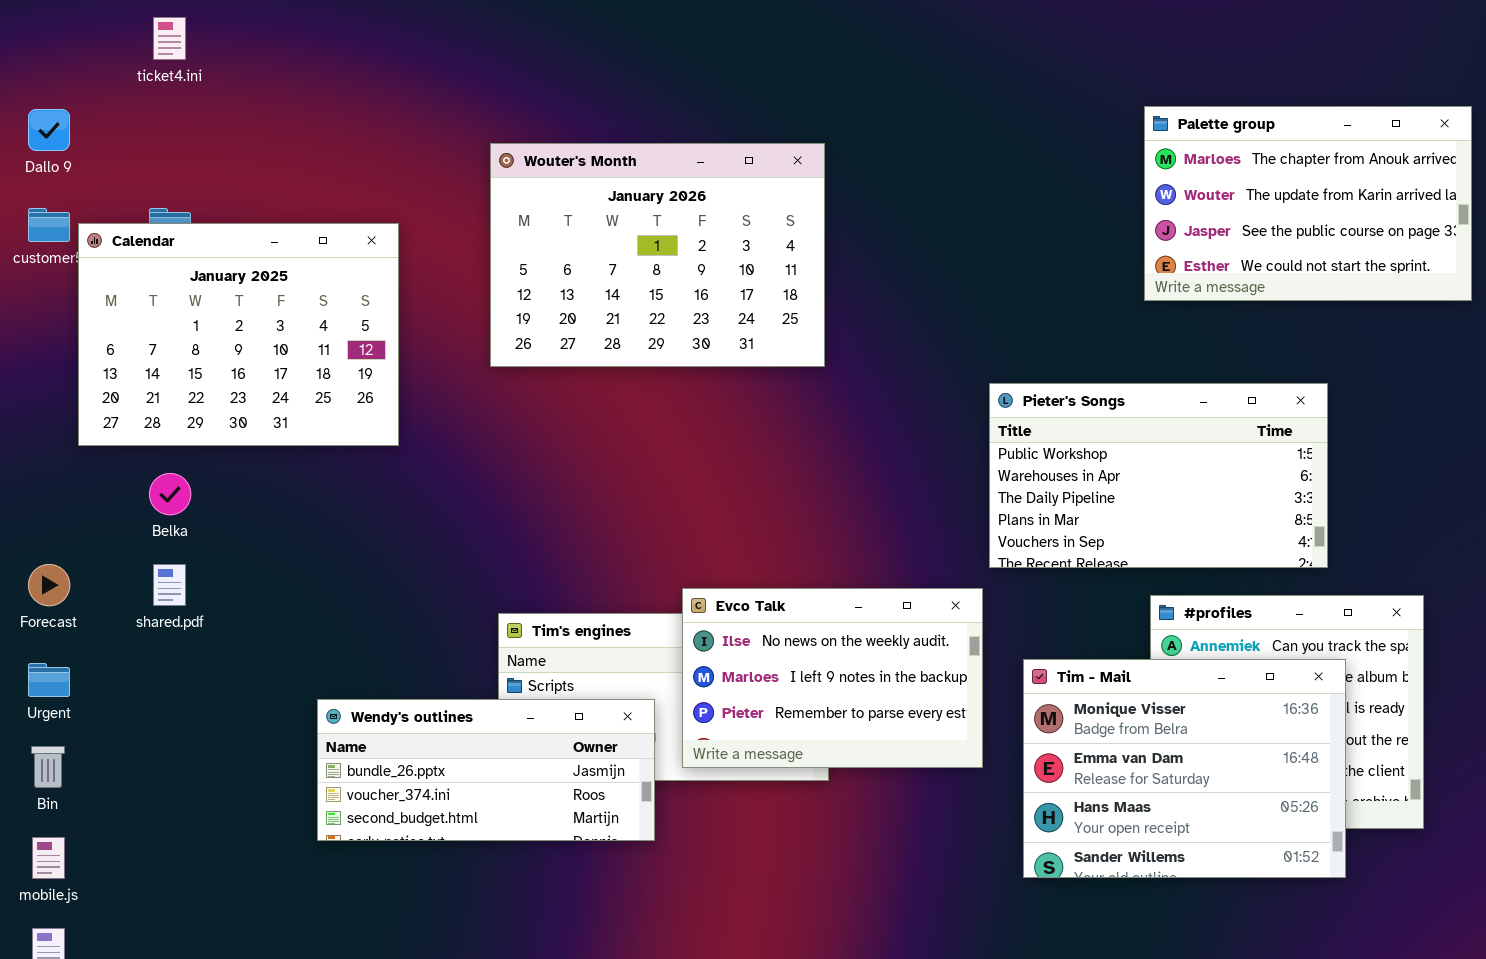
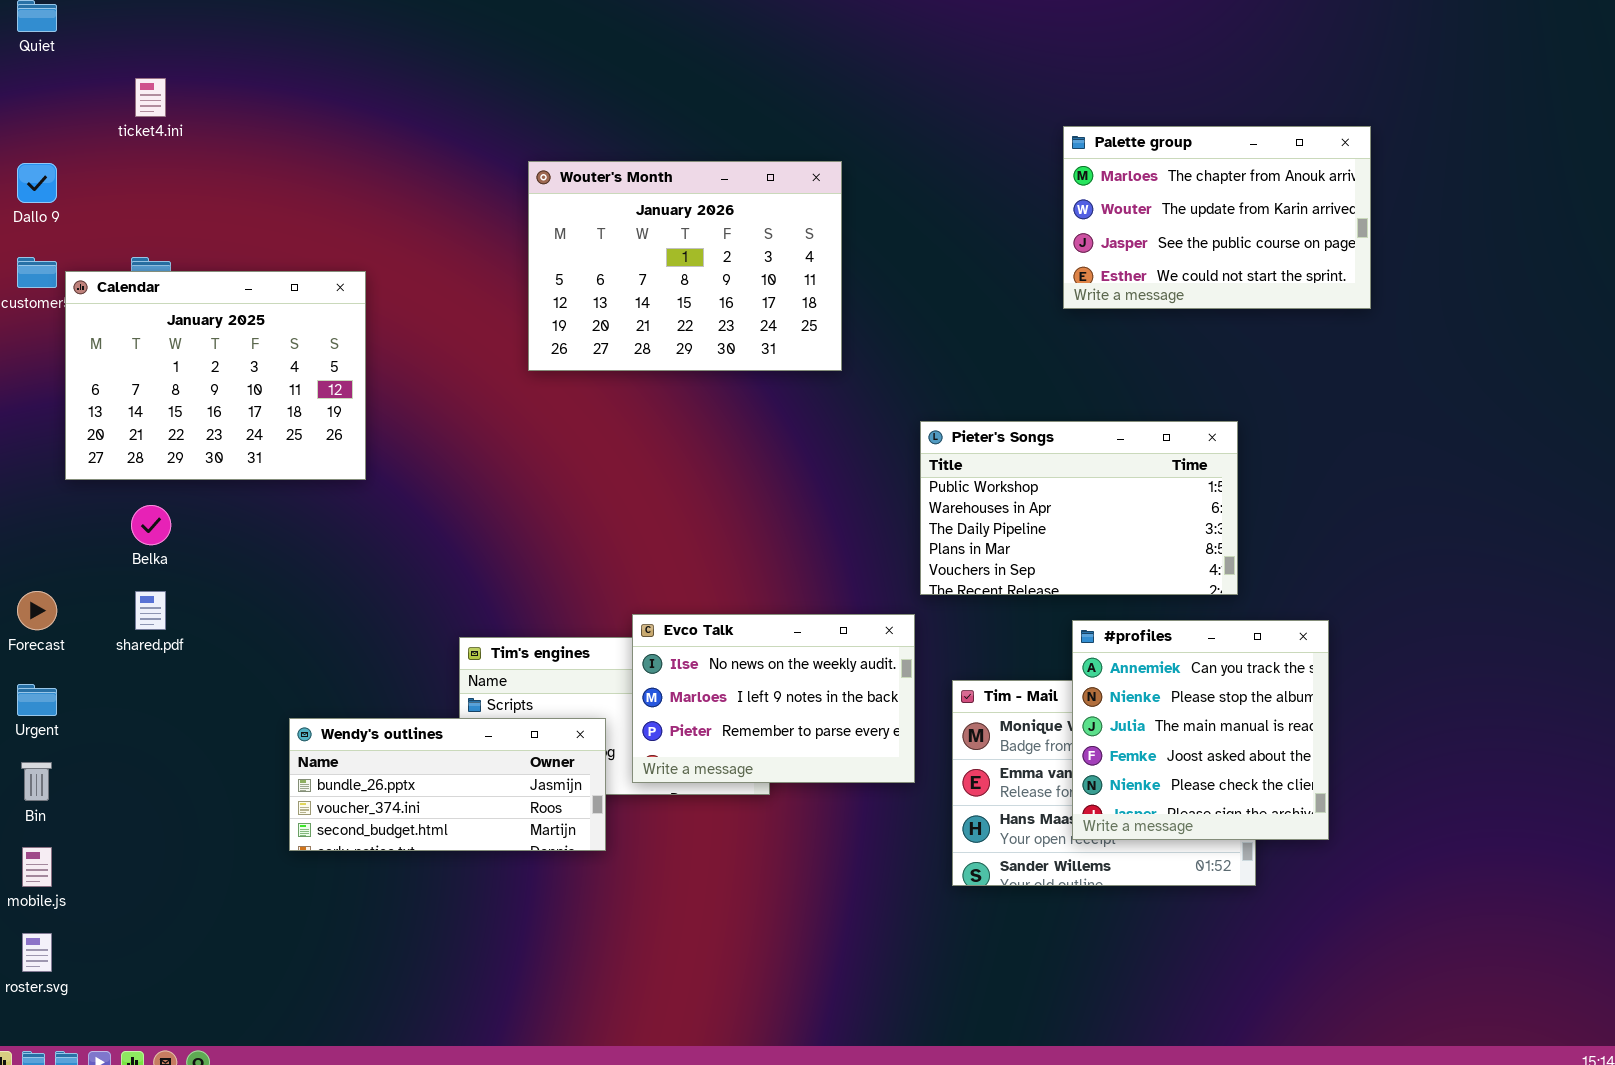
Palette group: [1144,106,1472,301] -> [1063,126,1371,309], moved
Wouter's Month: [490,143,825,367] -> [528,161,842,371], moved
#profiles: [1150,595,1424,829] -> [1072,620,1329,840], raised

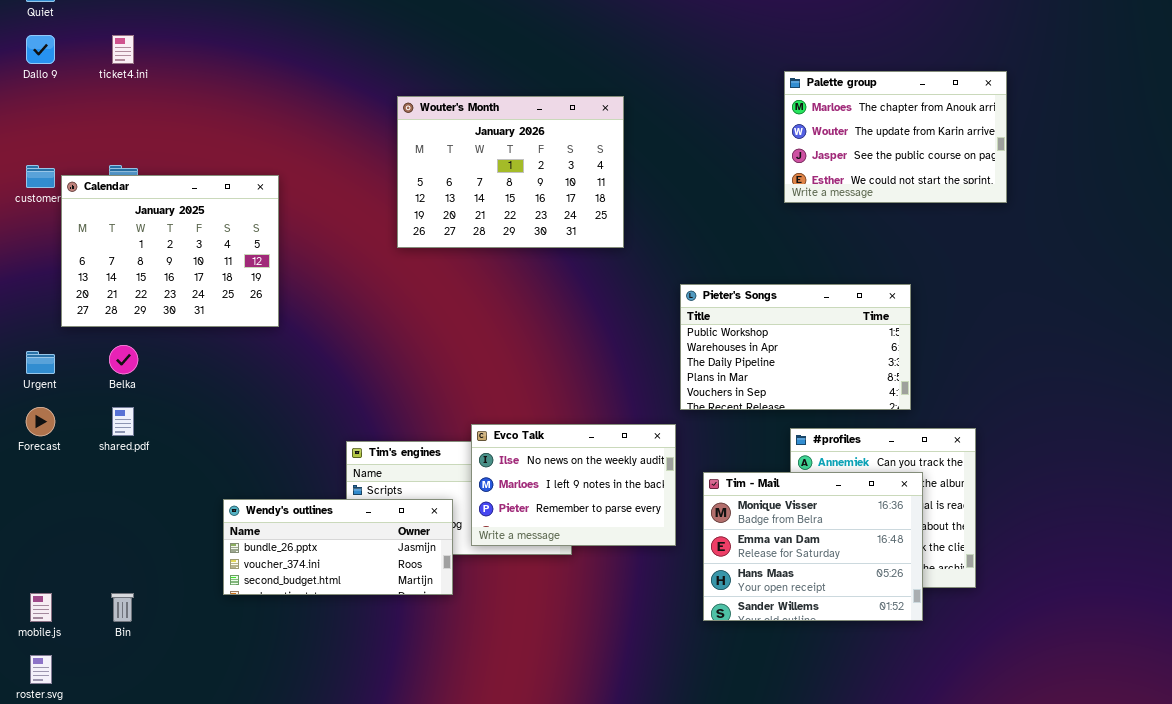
Dallo 9: [17,163,57,203] -> [26,35,55,64], moved
Tim - Mail: [952,680,1256,886] -> [703,472,923,621], raised
Urgent: [17,684,57,716] -> [26,351,55,374], moved
Bin: [21,762,52,801] -> [111,593,134,622], moved

